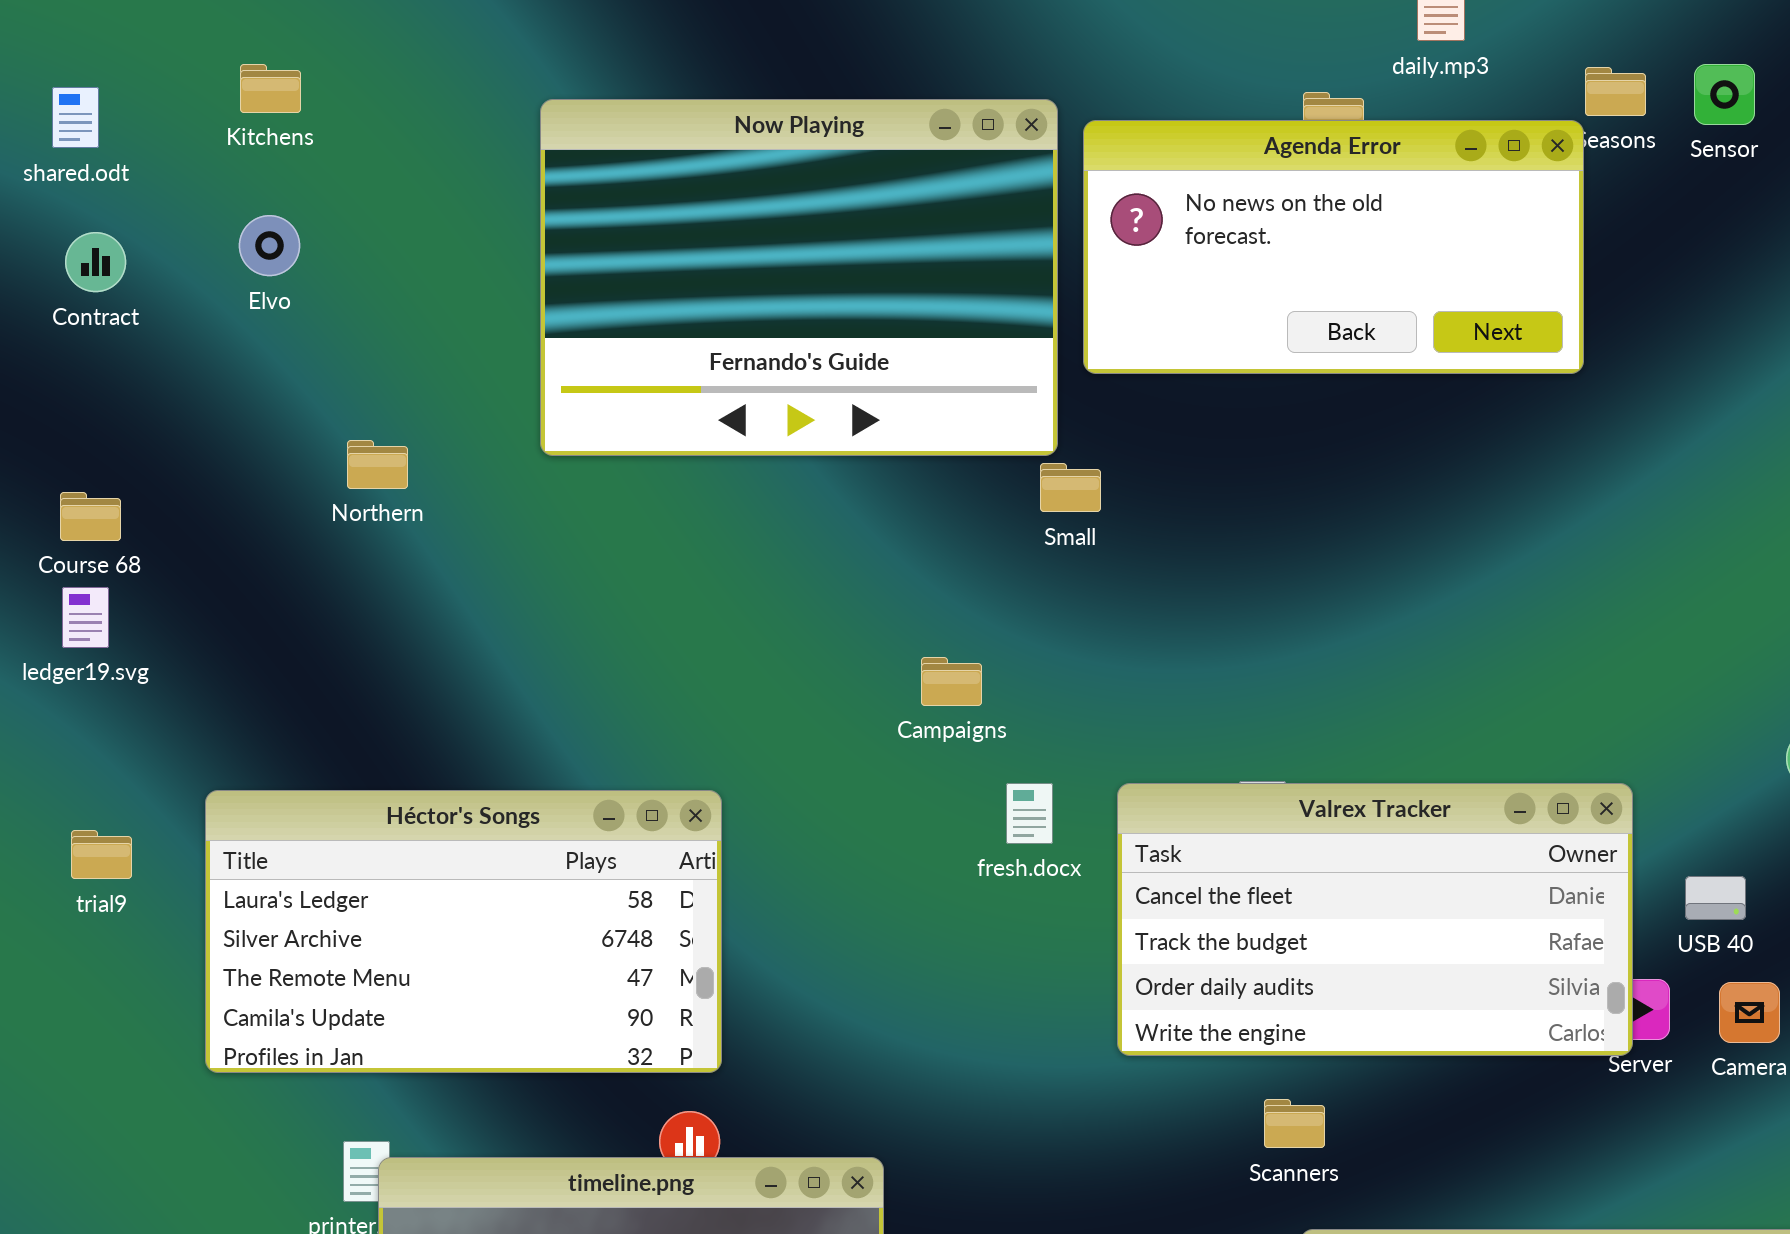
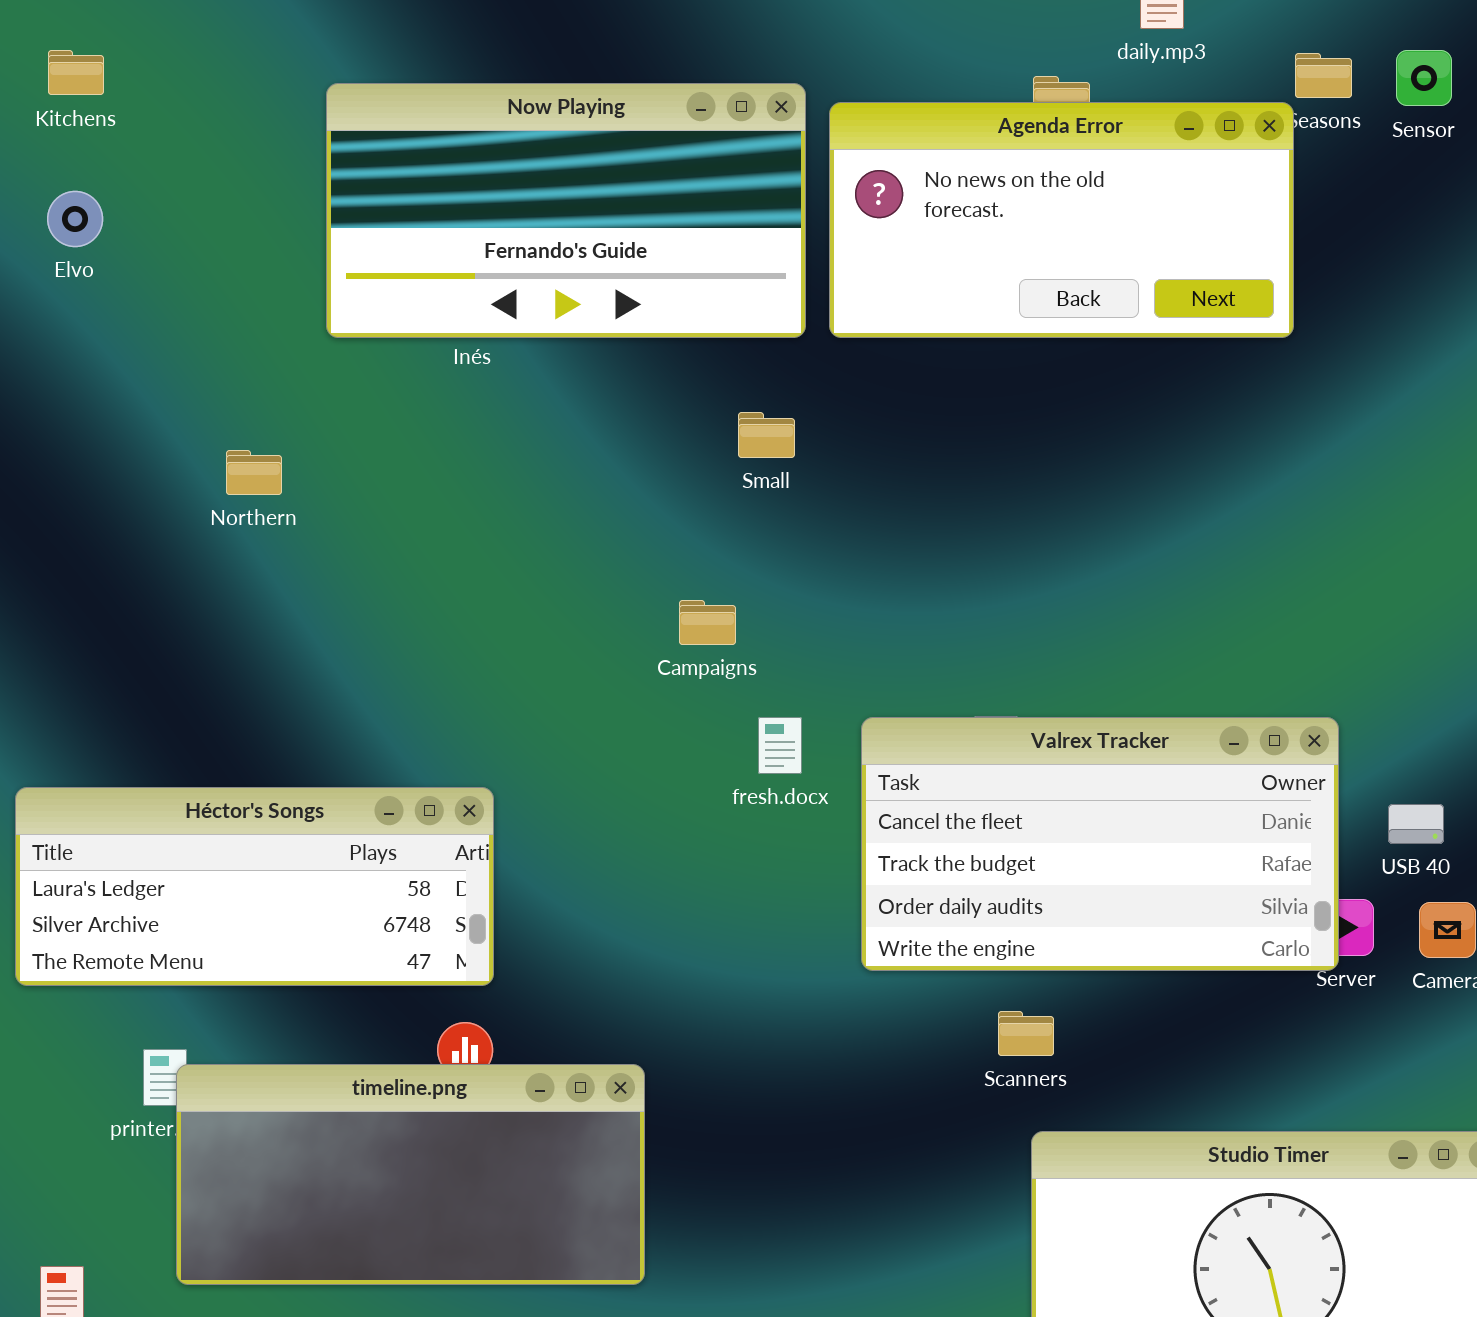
Now Playing: [540,99,1058,456] -> [326,83,806,338], resized
Northern: [347,440,408,489] -> [226,450,282,495], moved
Small: [1040,463,1101,512] -> [738,412,795,458], moved
Héctor's Songs: [205,790,722,1073] -> [15,787,494,986], resized

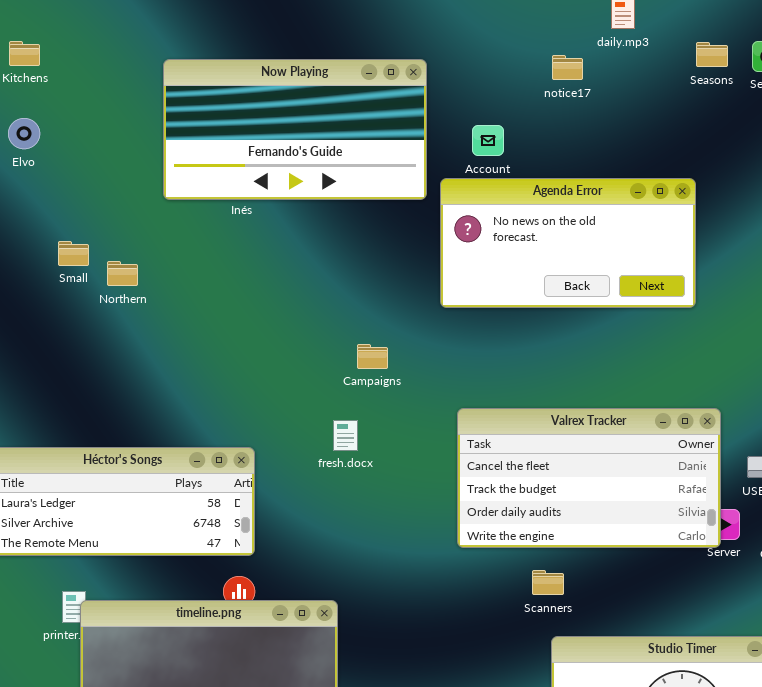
Agenda Error: [829,102,1294,338] -> [440,178,696,308], moved
Small: [738,412,795,458] -> [58,241,89,266], moved
fresh.docx: [758,717,802,774] -> [333,420,358,451], moved

